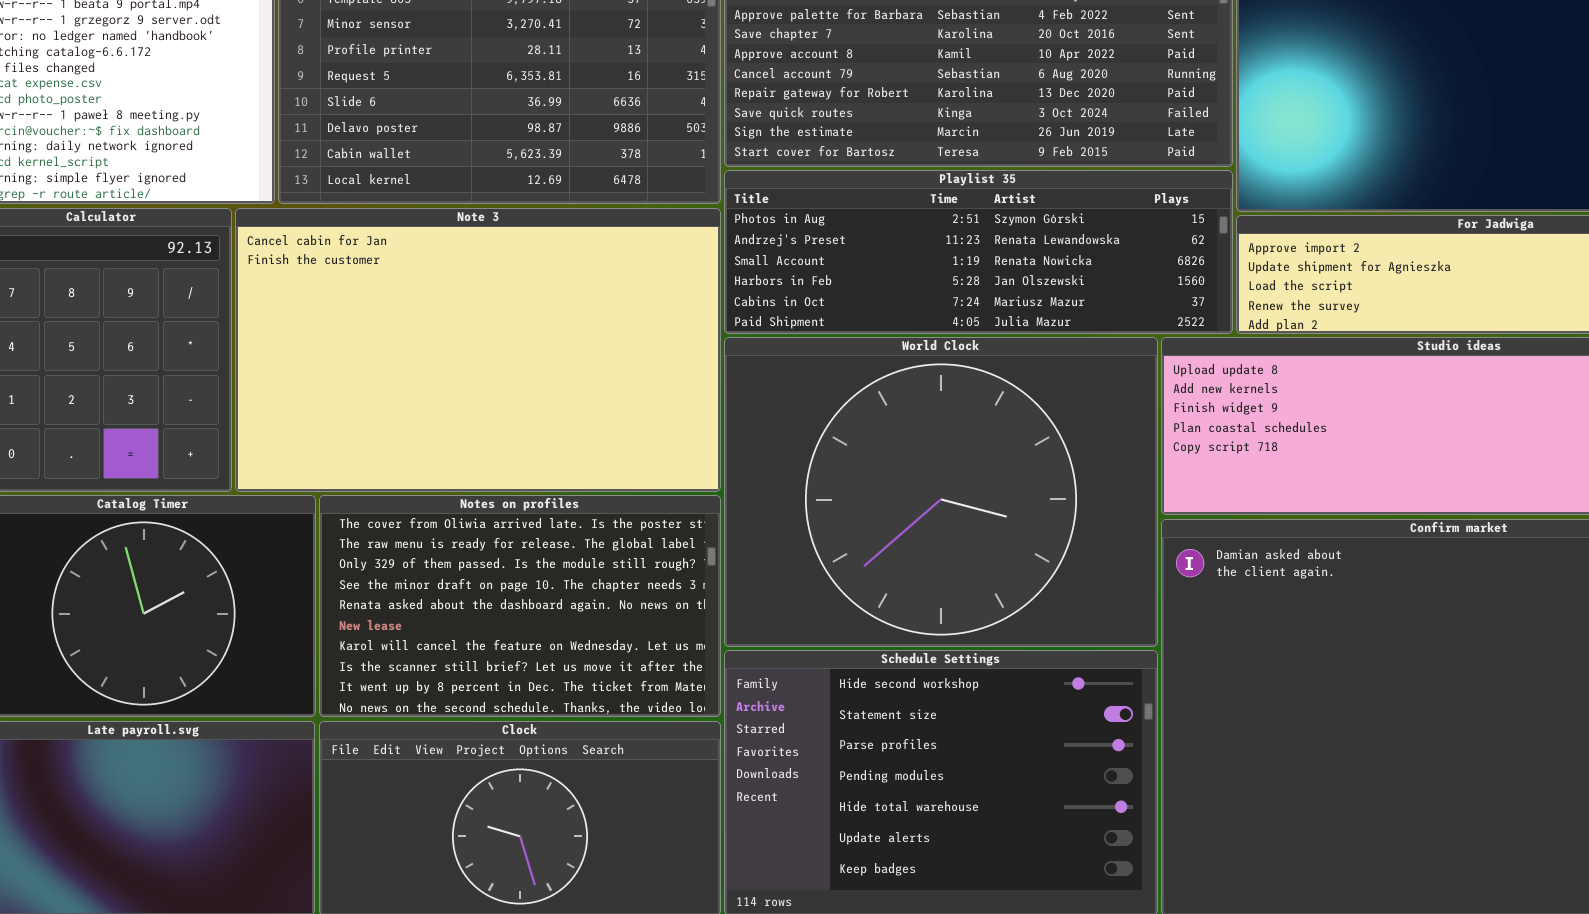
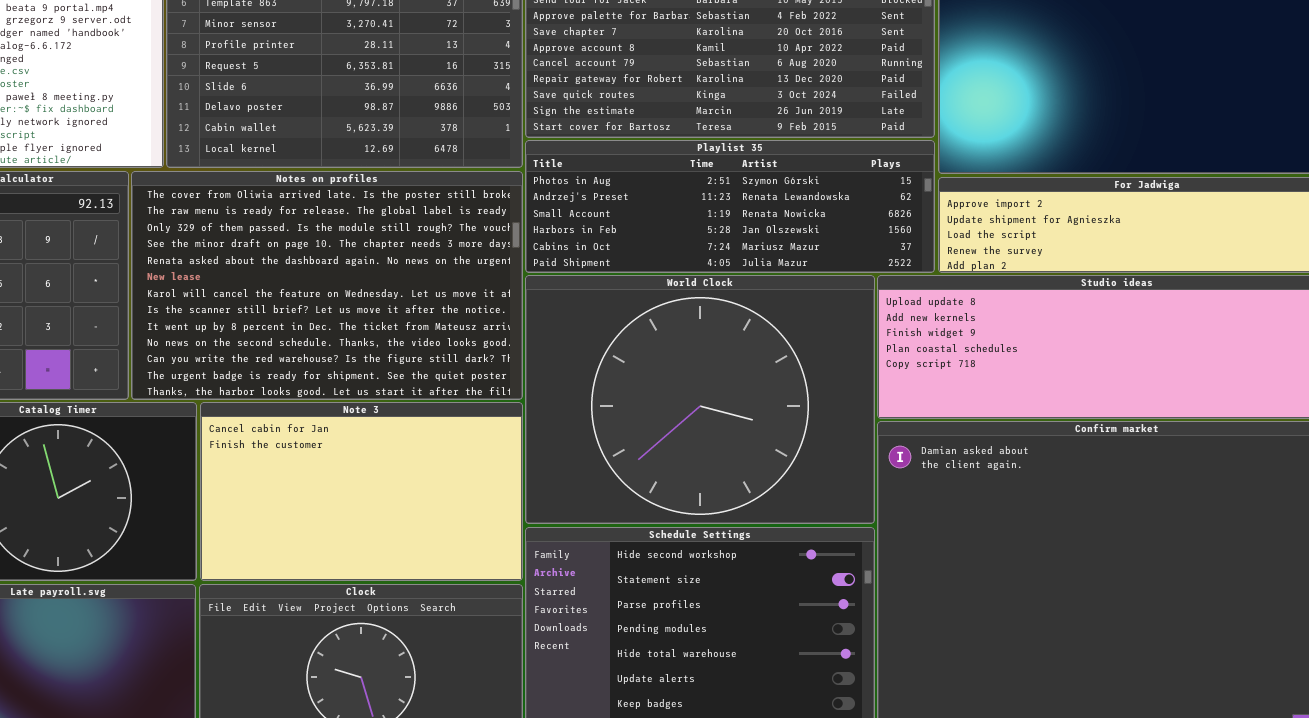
Note 3: [235,208,721,492] -> [200,402,523,581], moved, resized
Notes on profiles: [319,495,721,717] -> [131,171,523,400], moved, resized

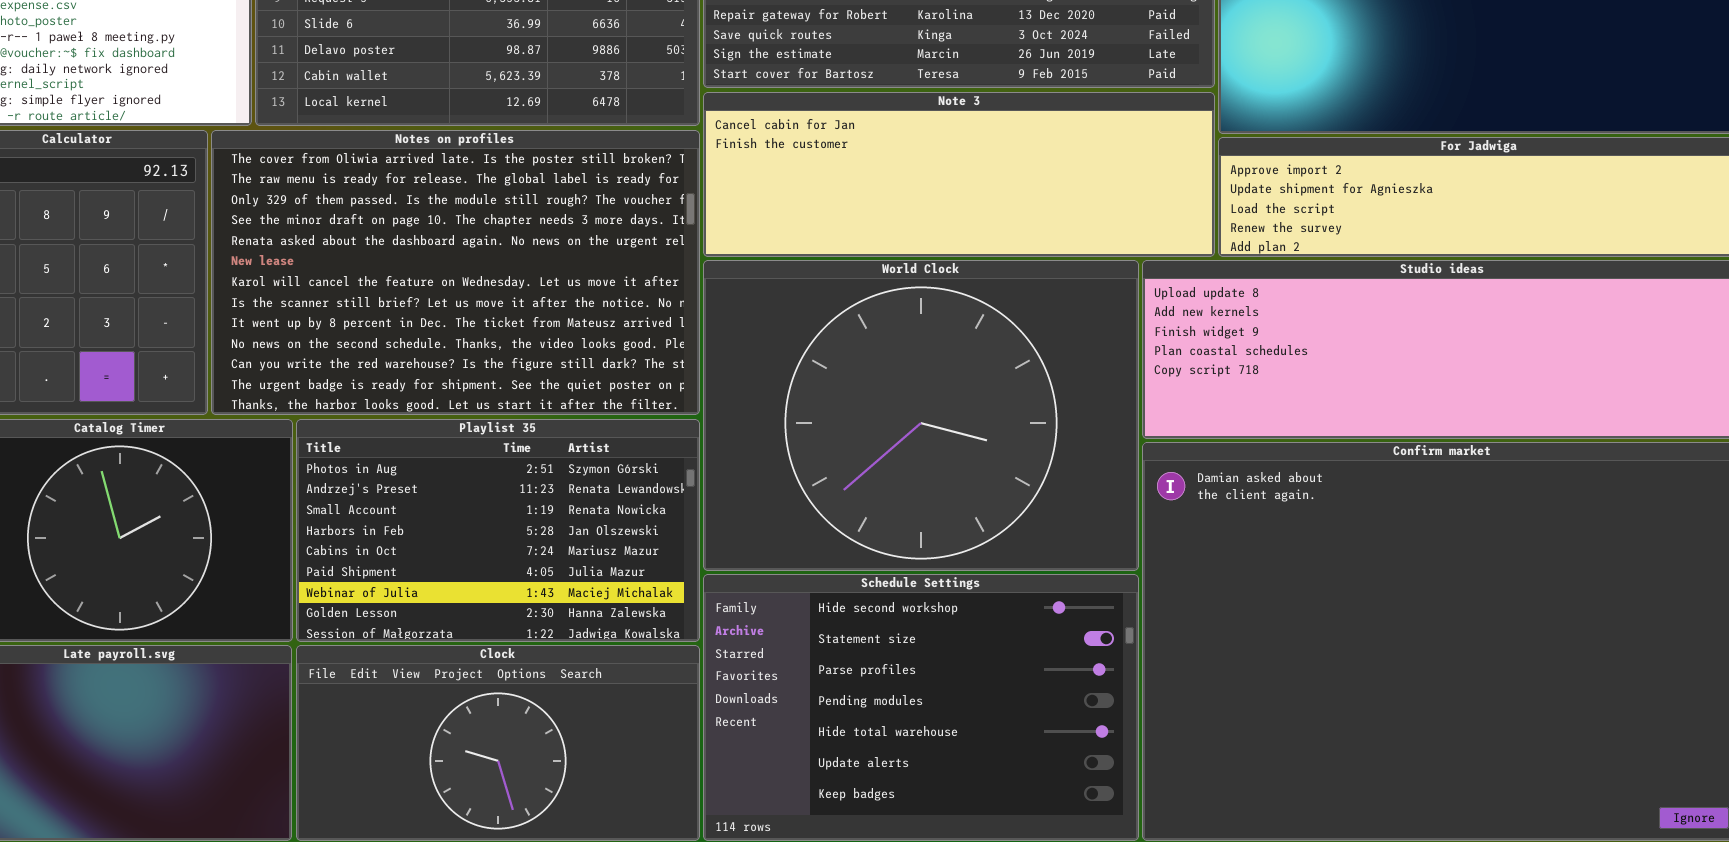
Playlist 35: [525,140,935,273] -> [296,419,700,642], moved, resized
Note 3: [200,402,523,581] -> [703,92,1215,257], moved, resized

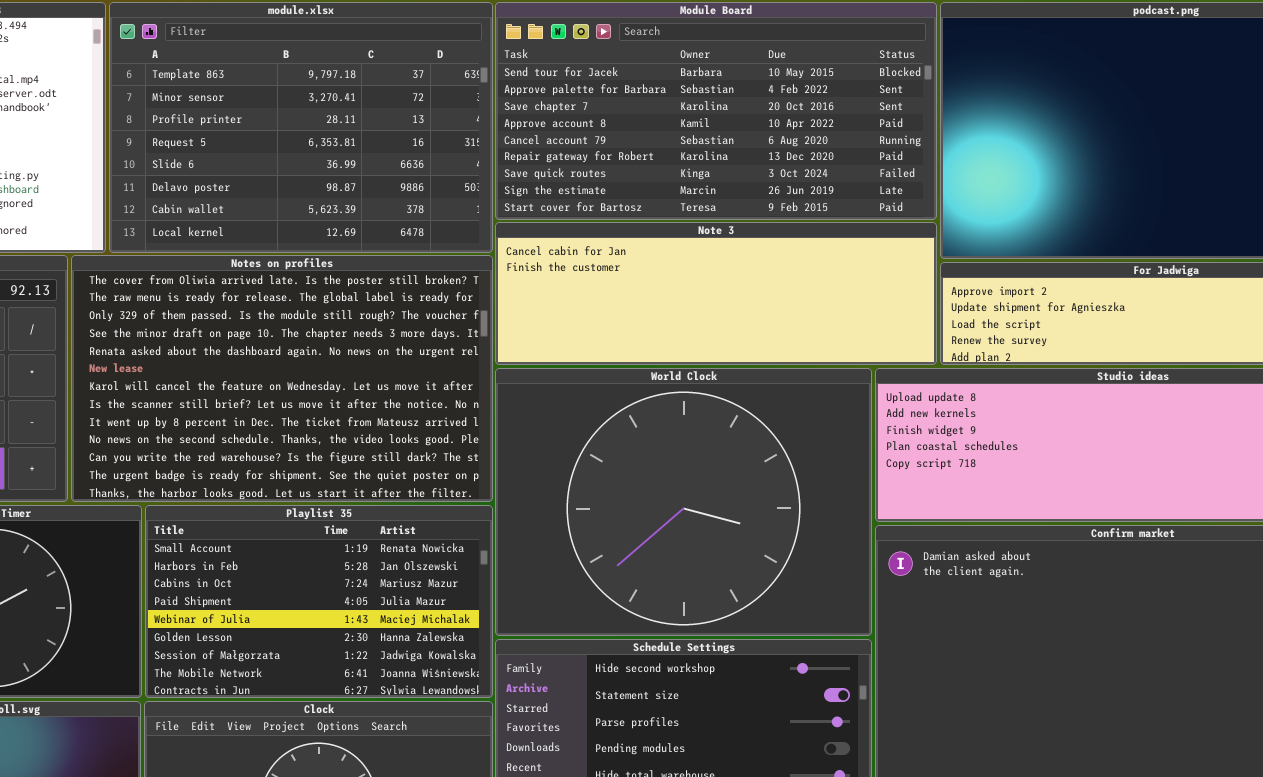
Playlist 35: [296,419,700,642] -> [145,505,493,698], scrolled down 2 rows

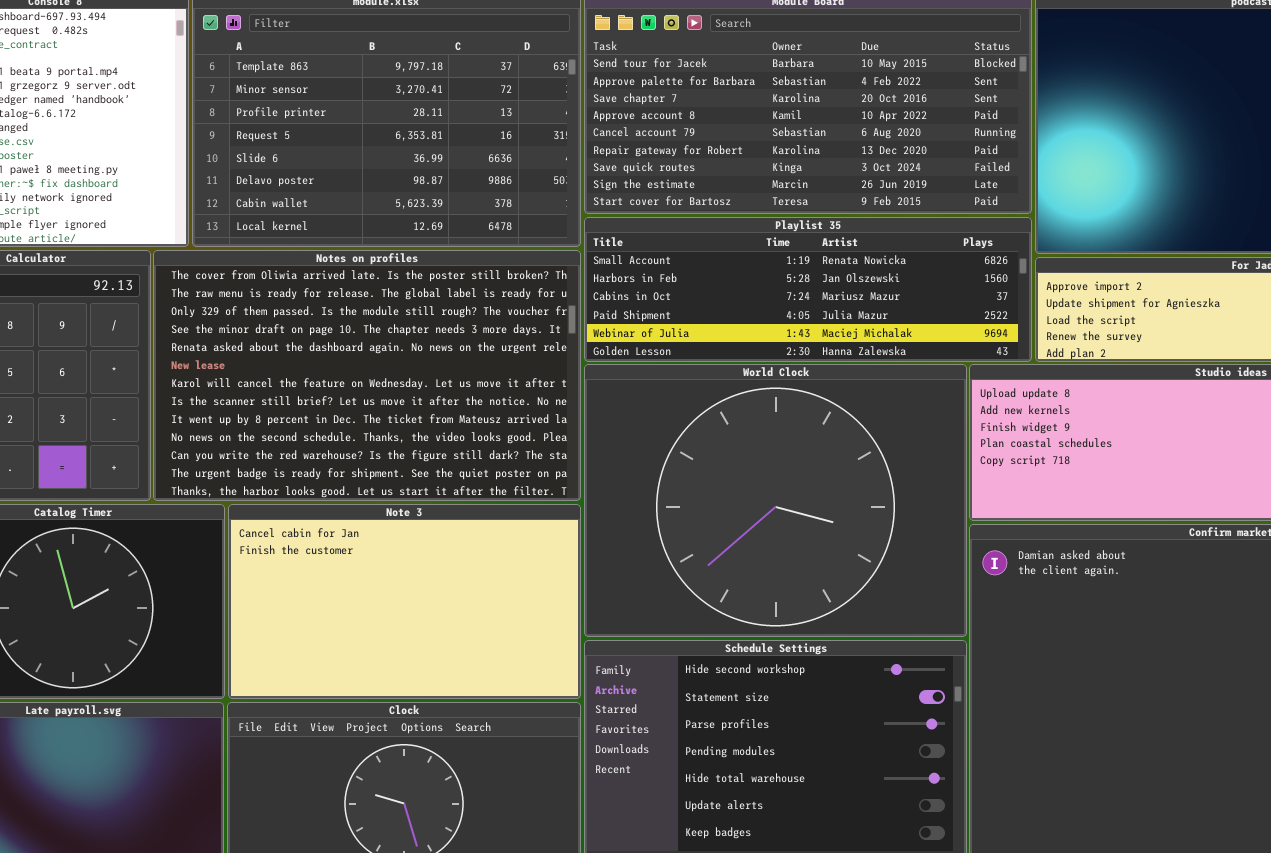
Note 3: [495,222,937,365] -> [228,504,581,699], moved, resized
Playlist 35: [145,505,493,698] -> [584,217,1032,362], moved, resized

